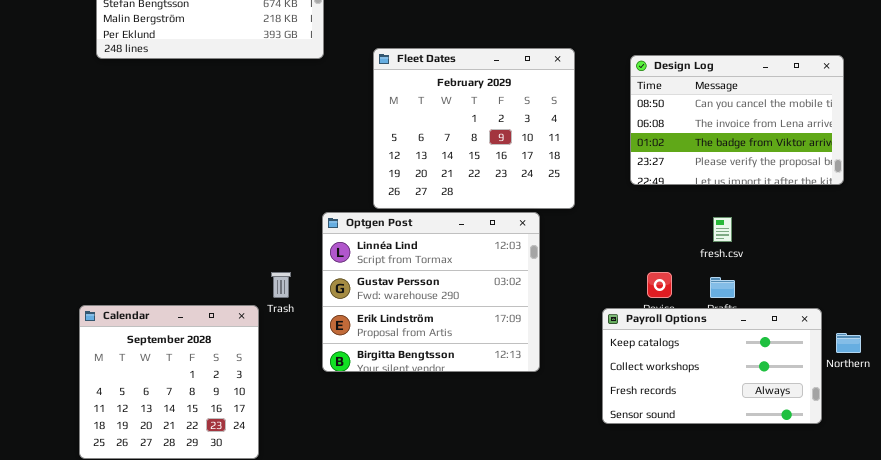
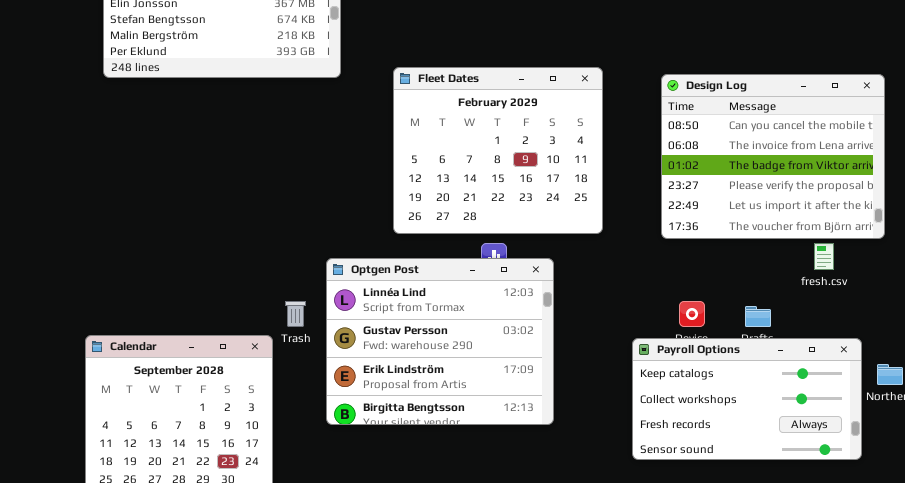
Design Log: [630,55,844,185] -> [661,74,885,239], resized
Optgen Post: [322,212,540,372] -> [326,258,554,425], moved
fresh.csv: [713,217,732,242] -> [814,243,834,270], moved

